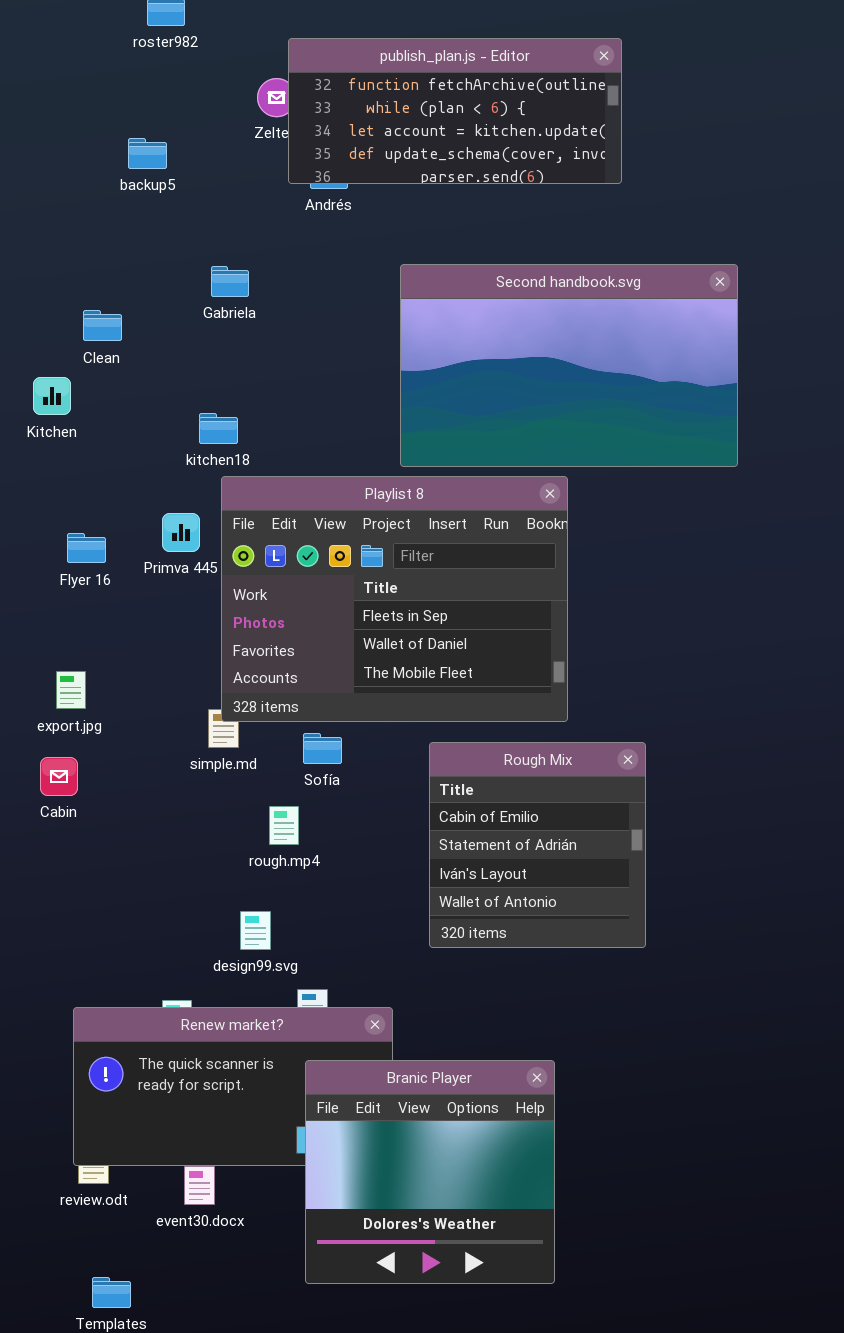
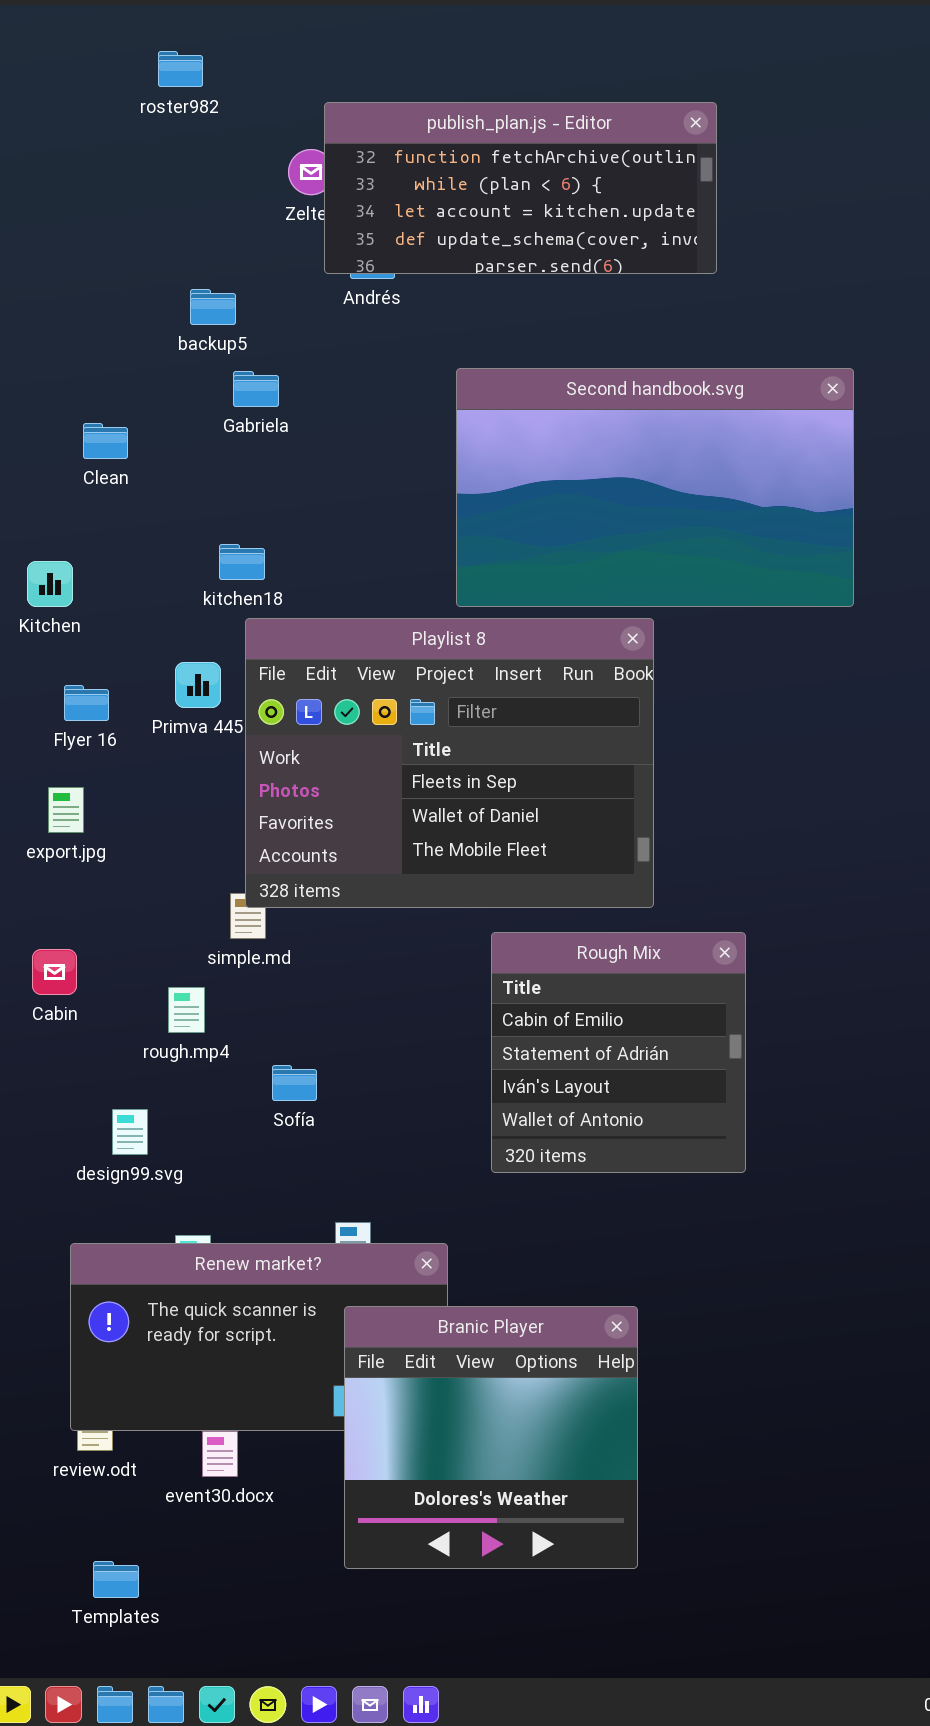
backup5: [128,138,167,169] -> [190,289,236,325], moved
Kitchen: [33,377,71,415] -> [27,561,73,607], moved
export.jpg: [56,671,86,709] -> [48,787,84,833], moved
Sofía: [303,733,342,764] -> [272,1065,317,1101], moved
rough.mp4: [269,806,299,845] -> [168,987,205,1033], moved
design99.svg: [240,911,271,950] -> [112,1109,148,1155], moved

